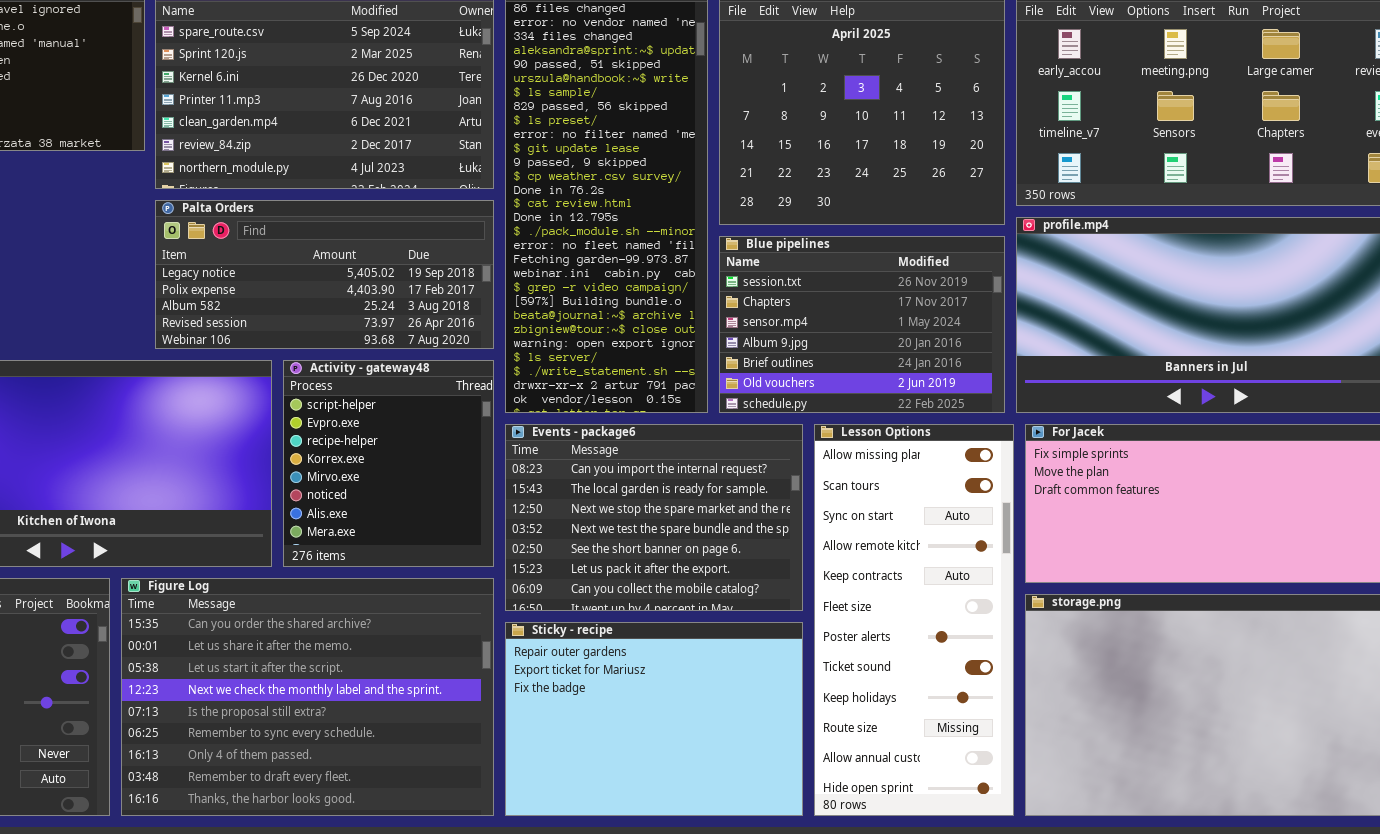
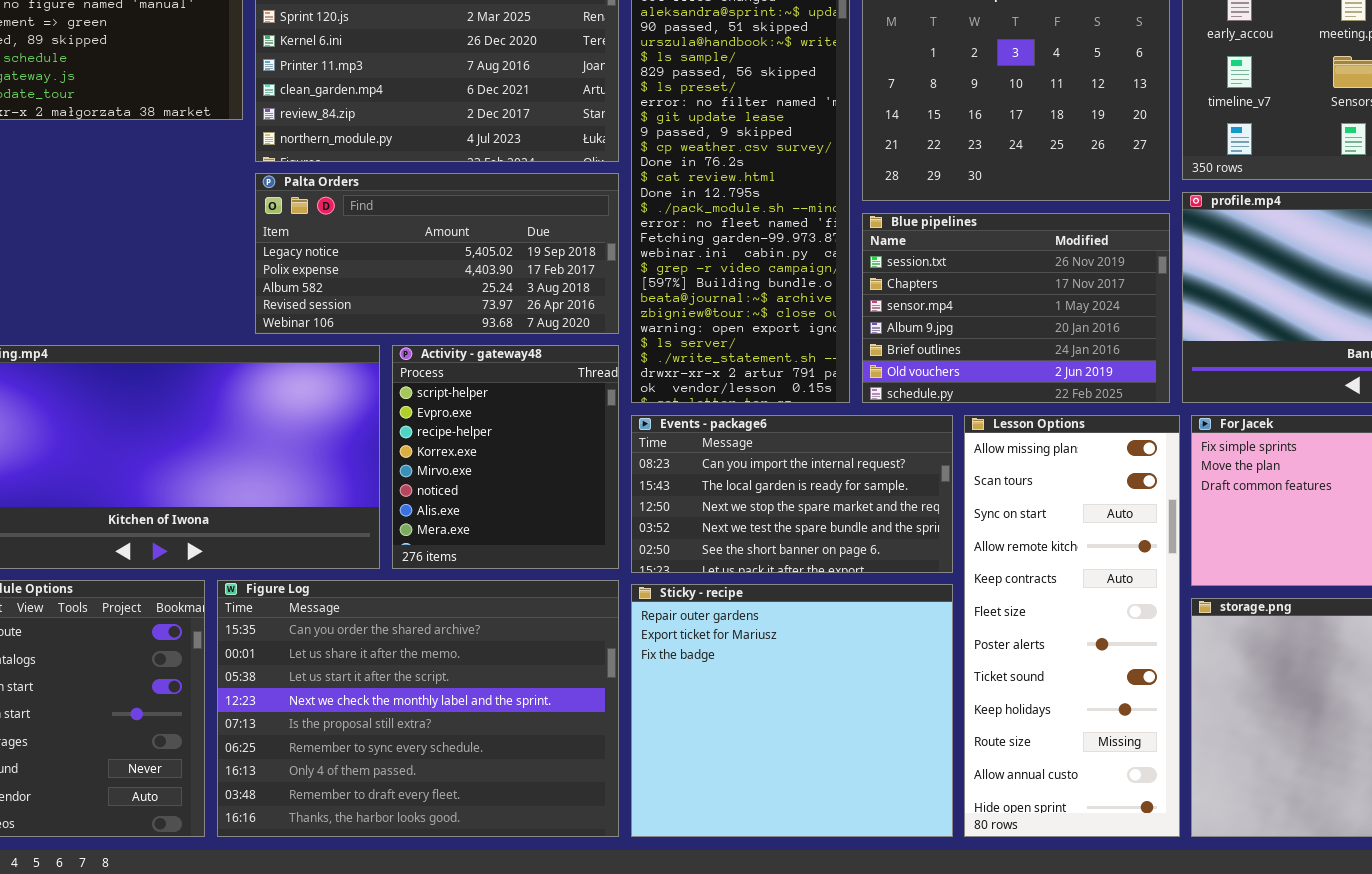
Events - package6: [505,424,803,611] -> [631,415,953,573], resized
Sticky - recipe: [505,622,803,816] -> [631,584,953,837], resized

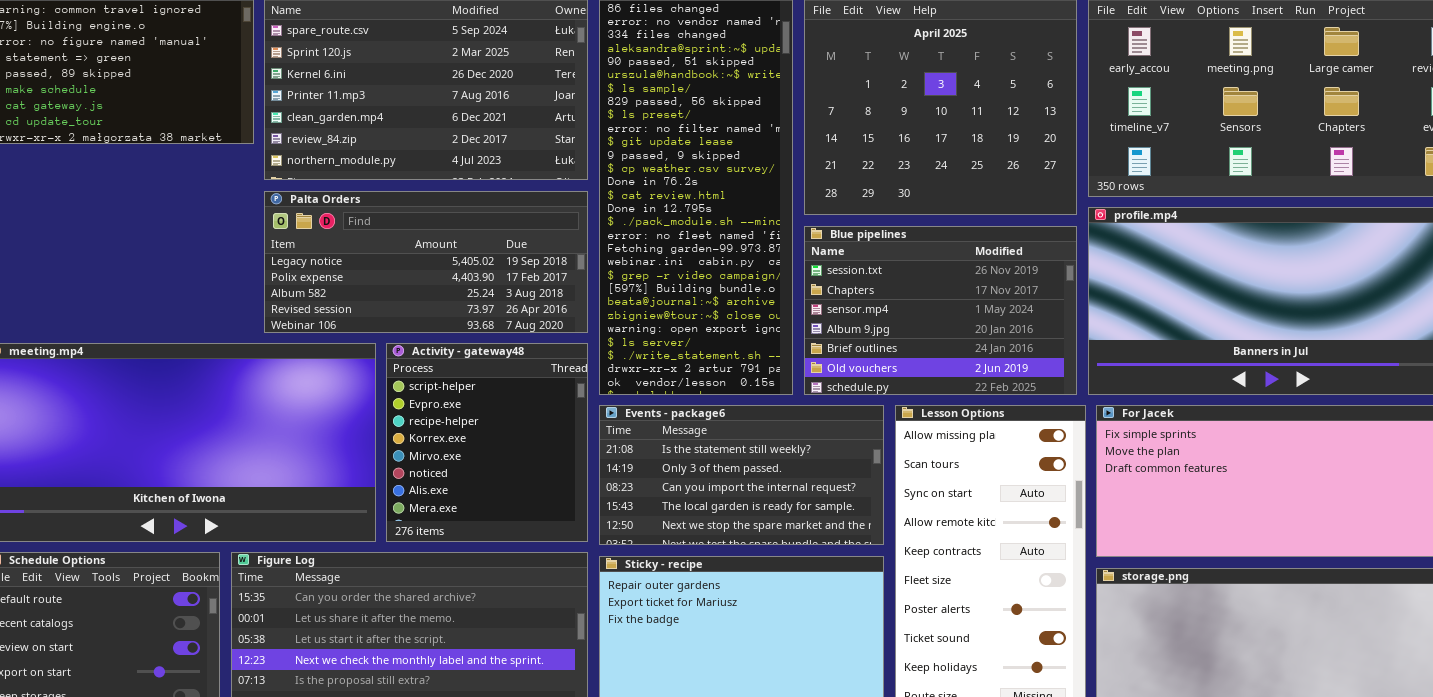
Events - package6: [631,415,953,573] -> [599,405,884,545], scrolled up 2 rows

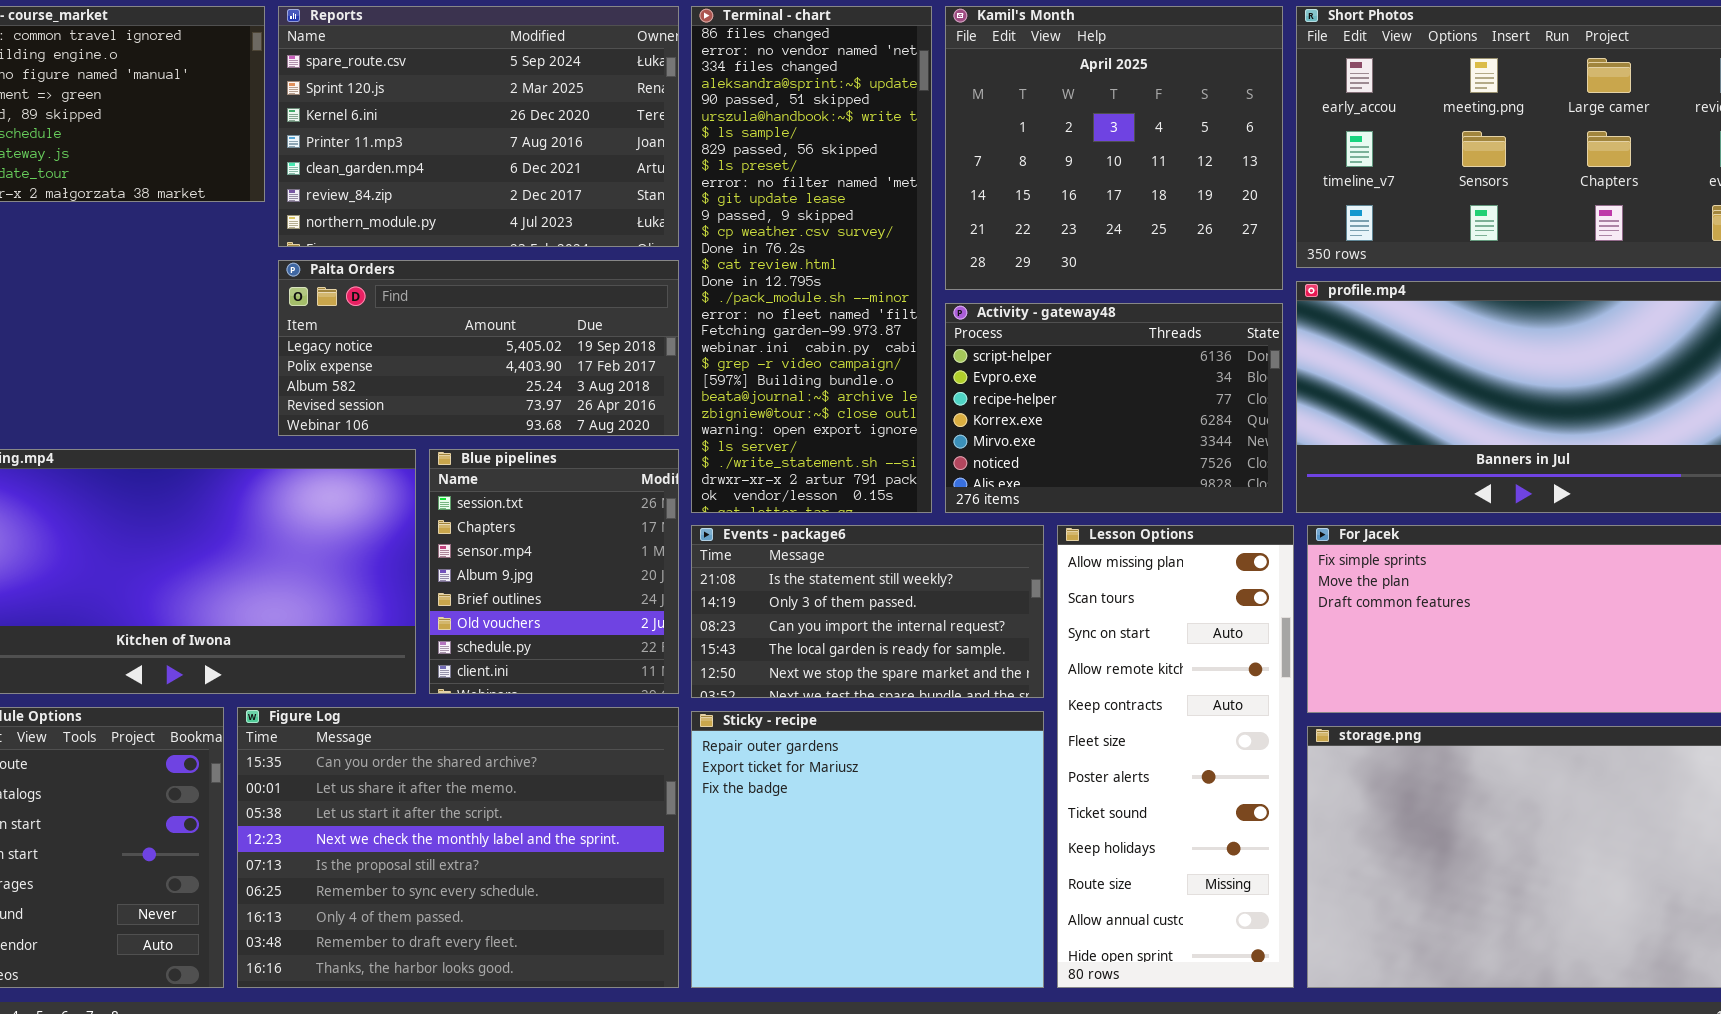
Blue pipelines: [804,226,1077,395] -> [429,449,679,694], moved, resized
Activity - gateway48: [386,343,588,542] -> [945,303,1283,513], moved, resized

